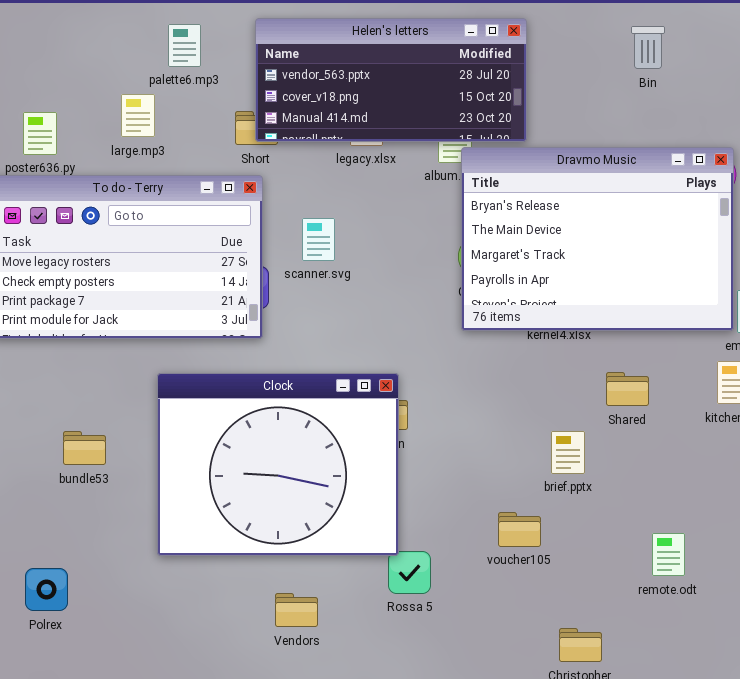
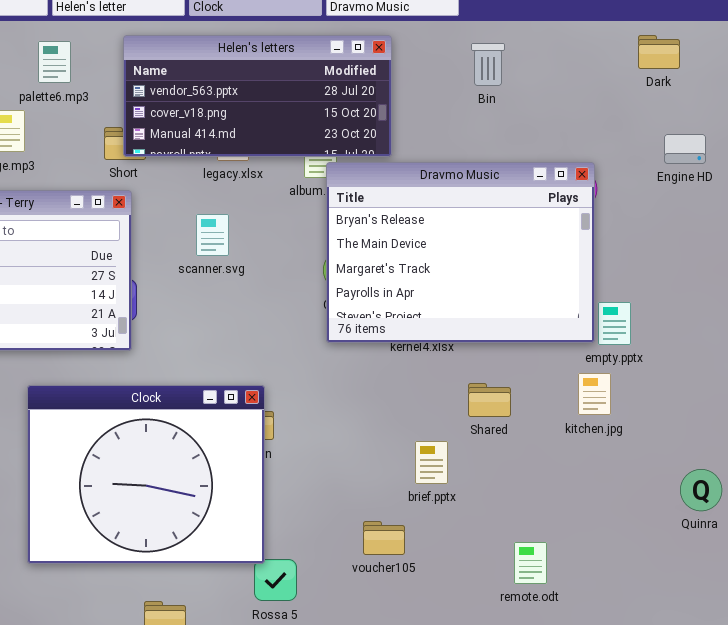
Bin: [631,26,665,69] -> [471,43,505,86], moved
scanner.svg: [302,218,335,261] -> [196,214,229,256], moved

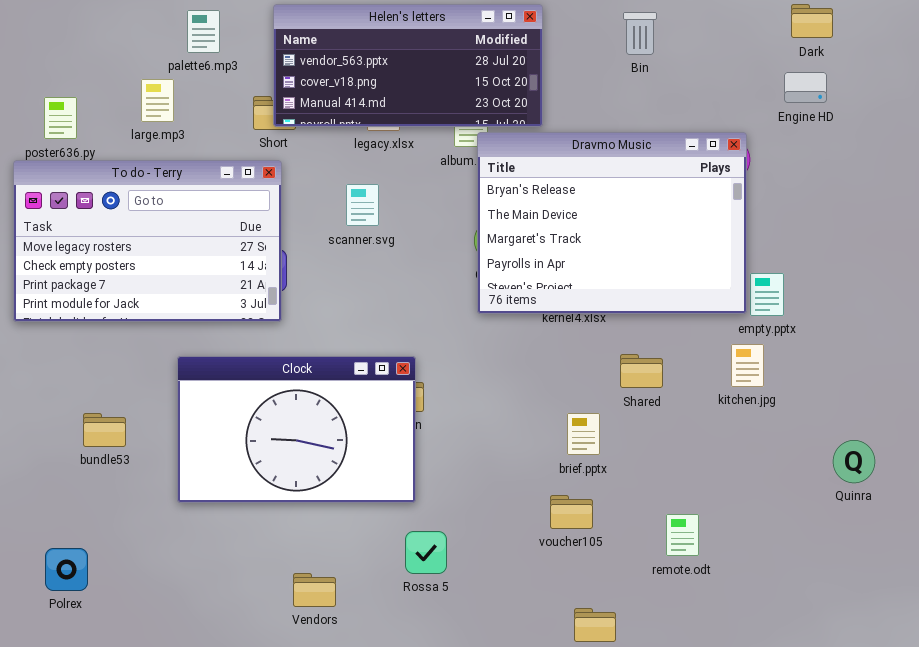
Engine HD: [664,134,706,164] -> [784,72,827,103], moved
Clock: [27,385,265,564] -> [177,356,416,503], resized
voucher105: [363,521,405,555] -> [550,495,593,529], moved

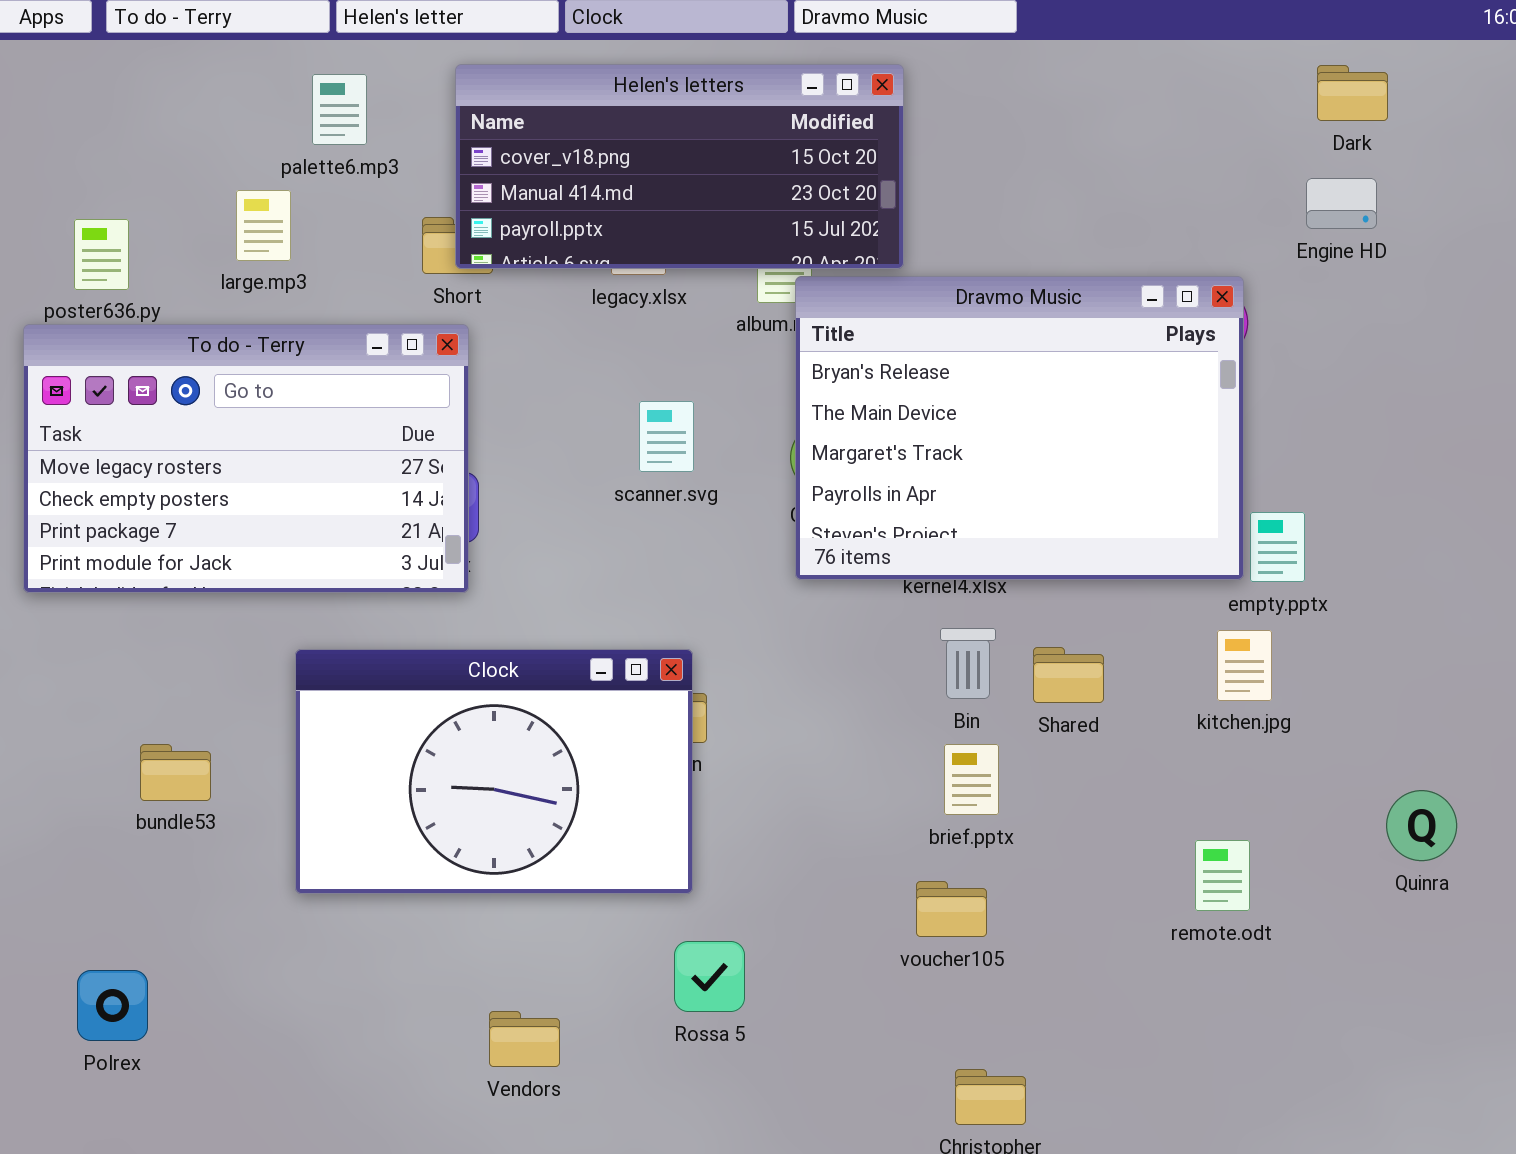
Helen's letters: [273,4,543,127] -> [455,64,904,269], scrolled down 1 row
Bin: [623,12,657,55] -> [940,628,996,699], moved
scanner.svg: [346,184,379,226] -> [639,401,694,472], moved
remote.odt: [666,514,699,556] -> [1195,840,1250,911], moved

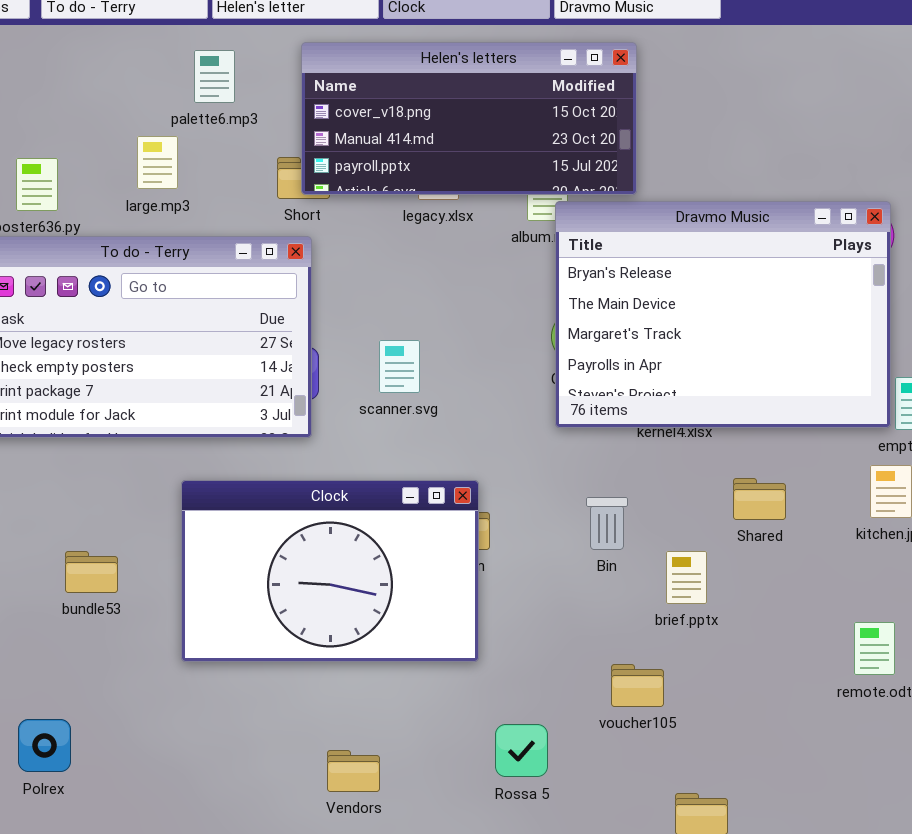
scanner.svg: [639,401,694,472] -> [379,340,420,393], moved
Bin: [940,628,996,699] -> [586,497,628,550], moved
voucher105: [916,881,987,937] -> [611,664,664,707], moved
Rossa 5: [674,941,745,1012] -> [495,724,548,777], moved

